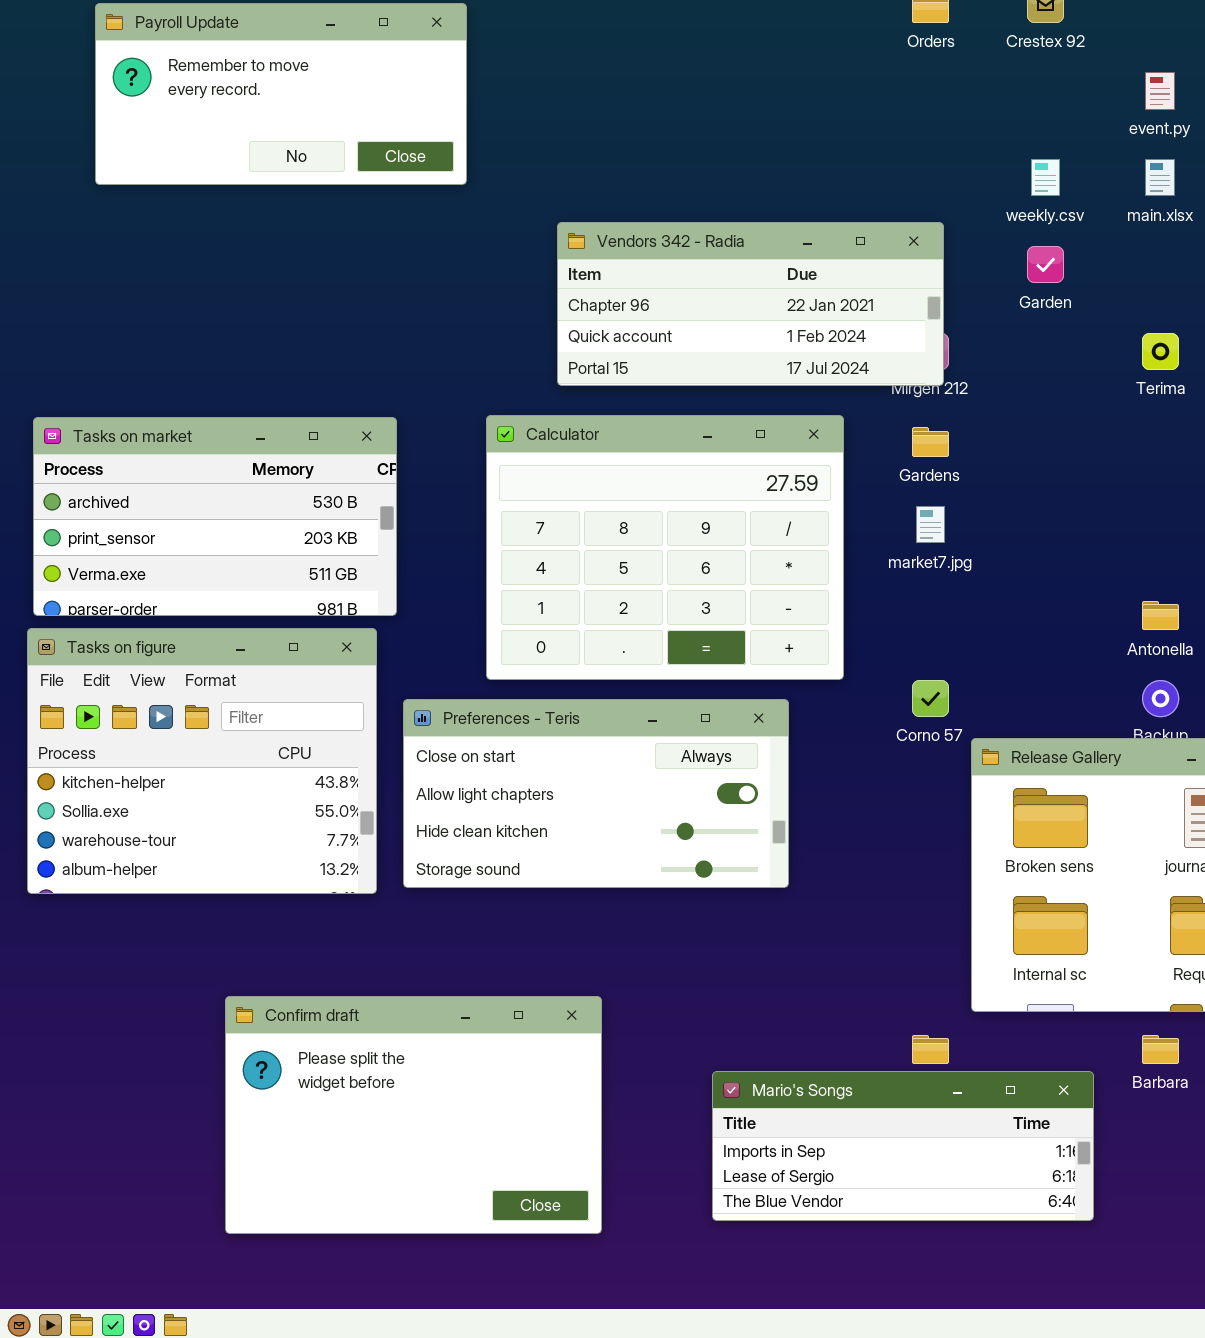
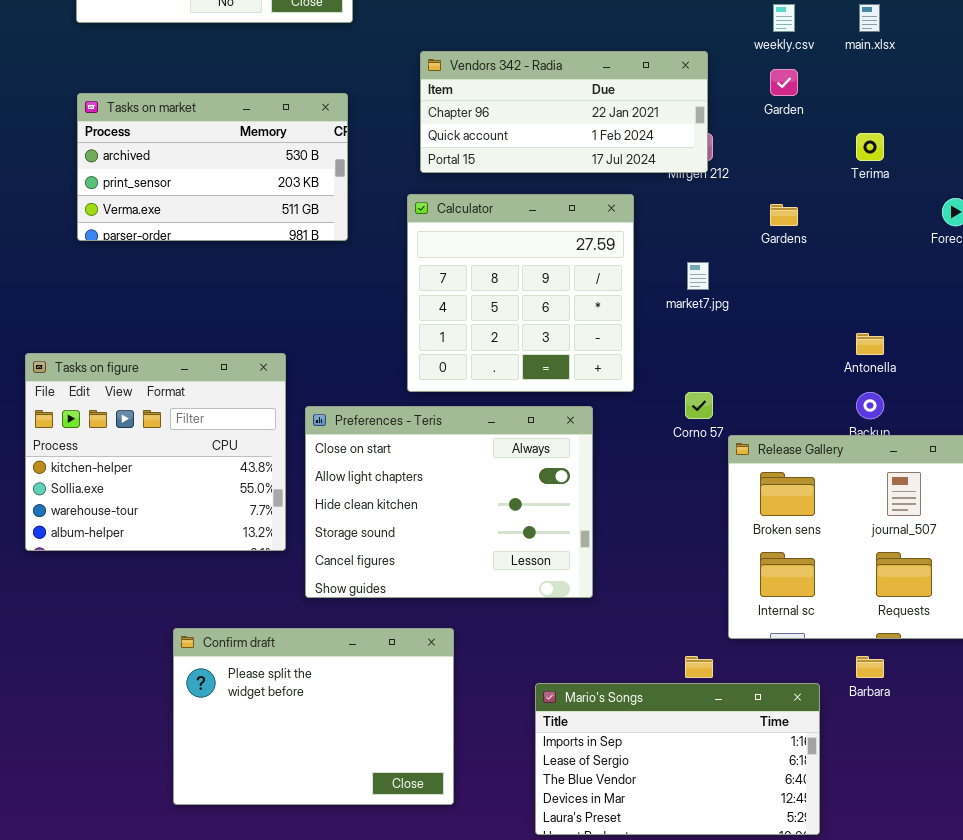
Calculator: [486,415,844,680] -> [407,194,634,392], resized
Tasks on market: [33,417,397,616] -> [77,93,348,241], moved
Gardens: [912,427,949,457] -> [770,204,798,226], moved
Preferences - Teris: [403,699,789,888] -> [305,406,593,598], resized
Mario's Songs: [712,1071,1094,1221] -> [535,683,820,835], resized

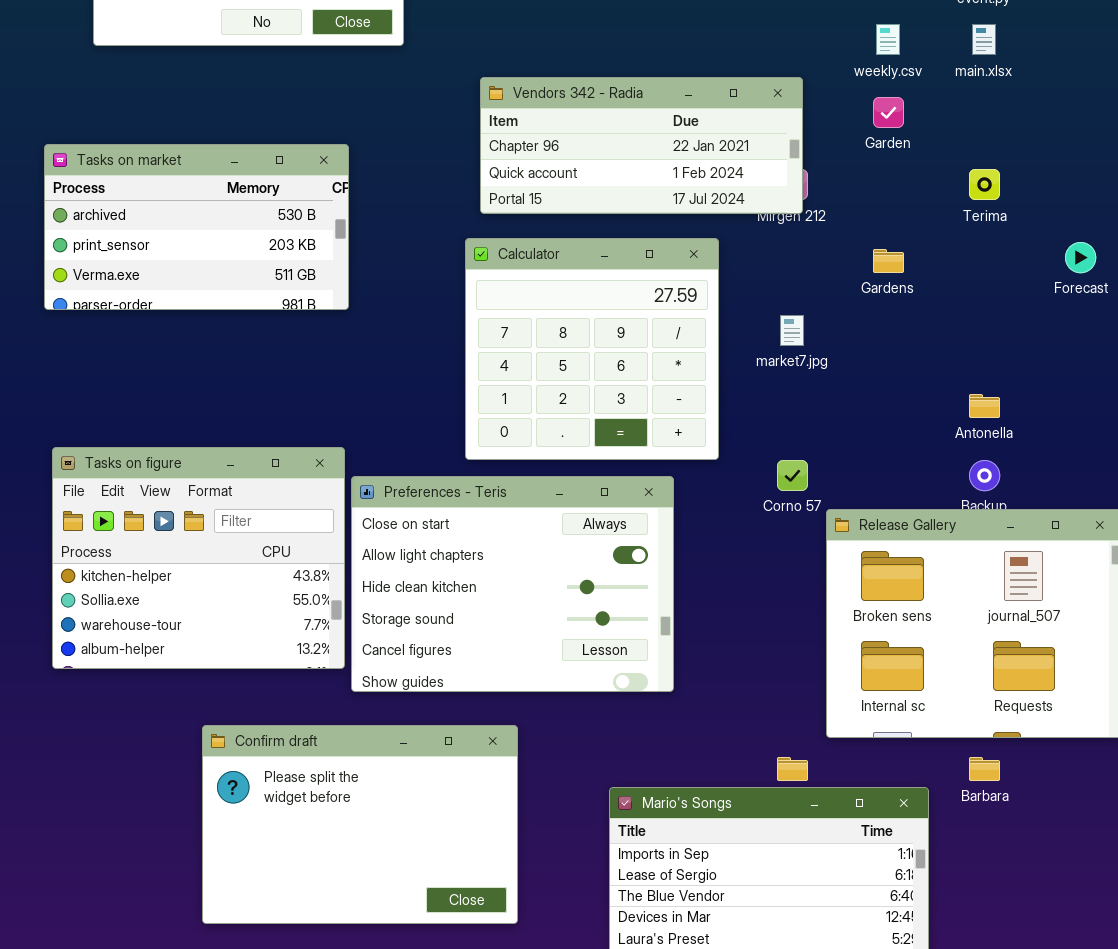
Tasks on market: [77,93,348,241] -> [44,144,349,310], moved
Tasks on figure: [25,353,286,551] -> [52,447,345,669], moved

